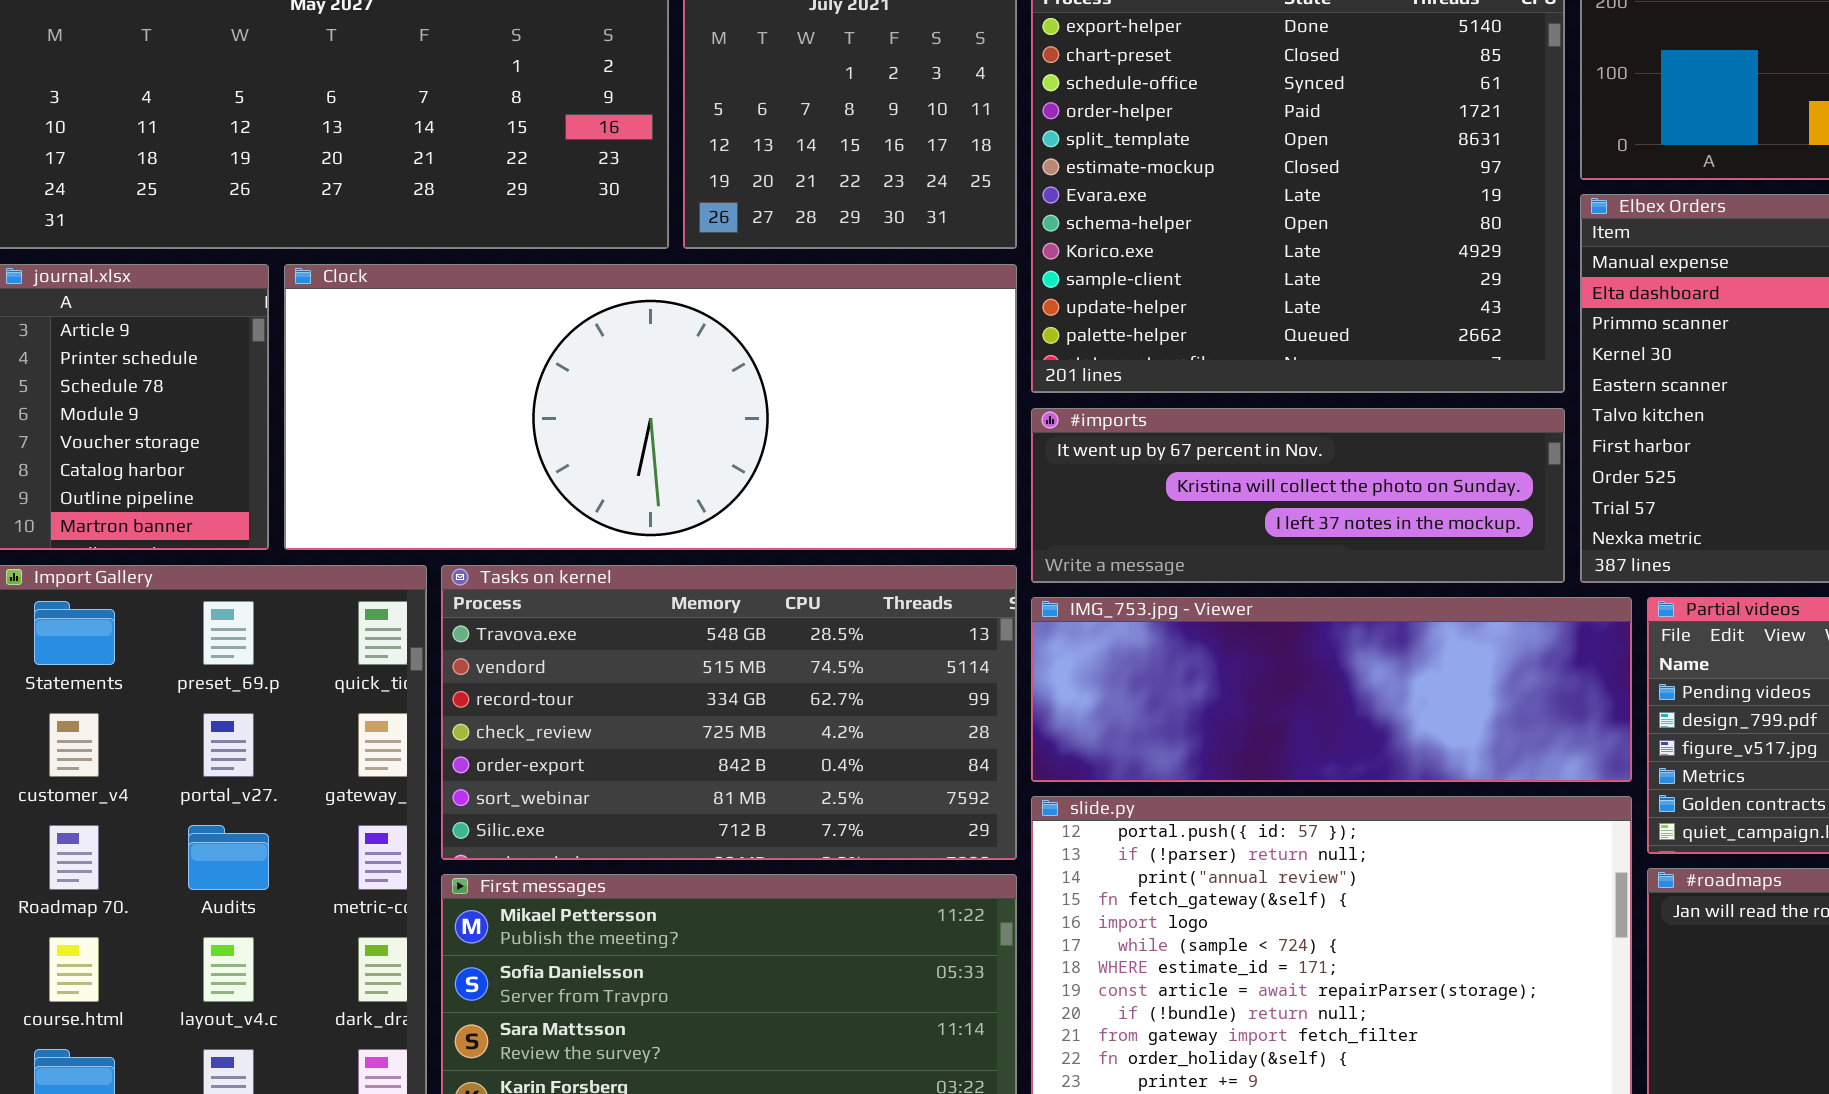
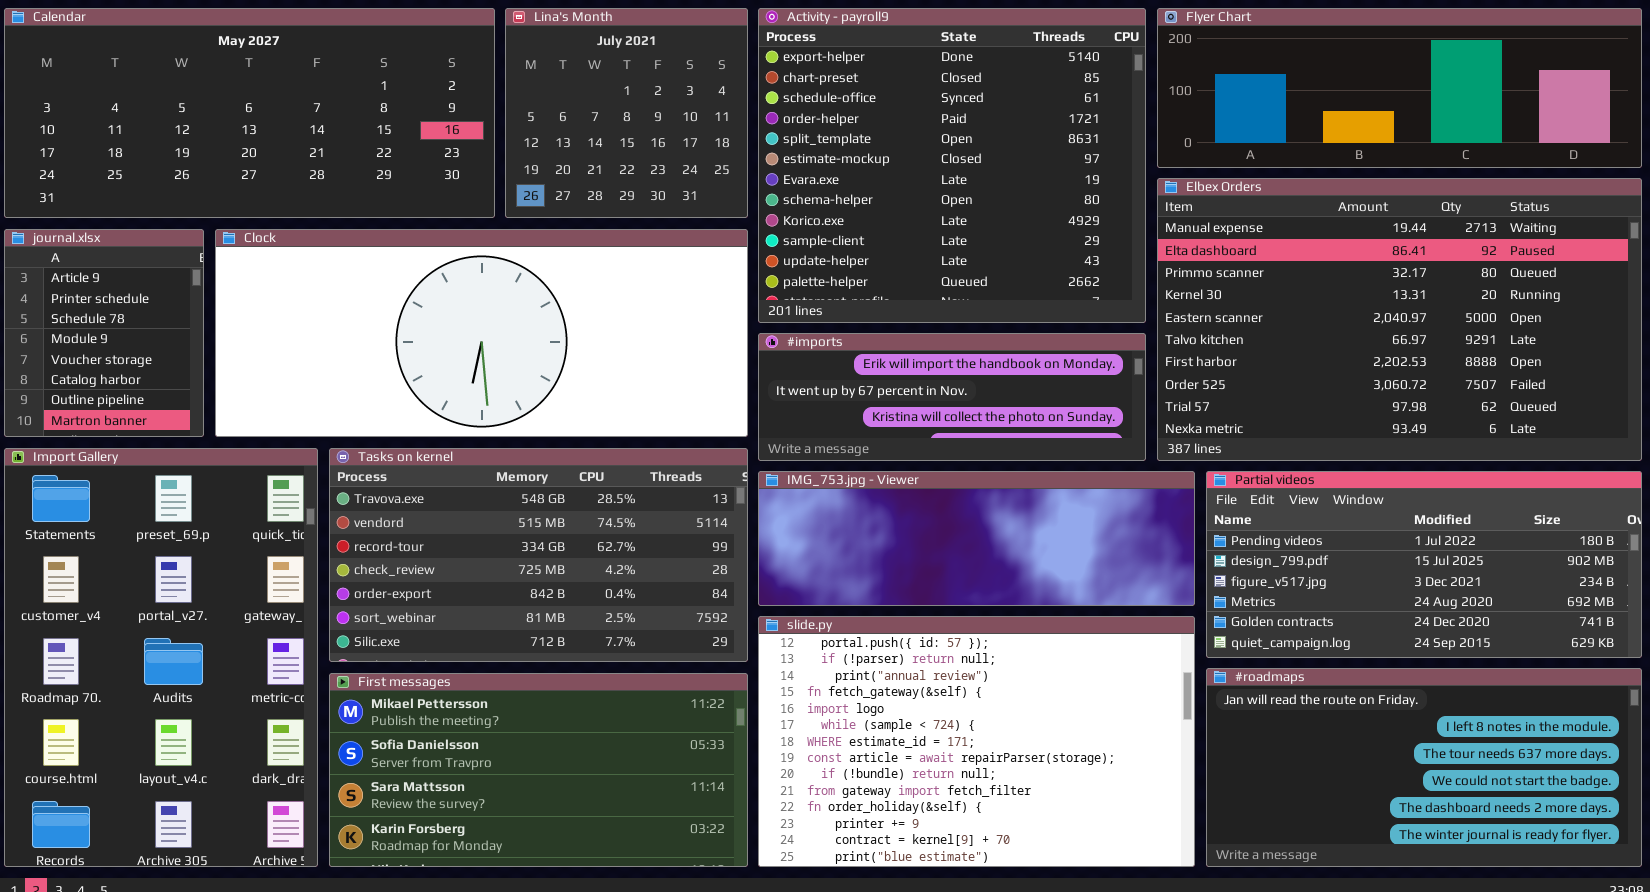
#imports: [1031,408,1565,583] -> [758,333,1146,461], scrolled up 1 row

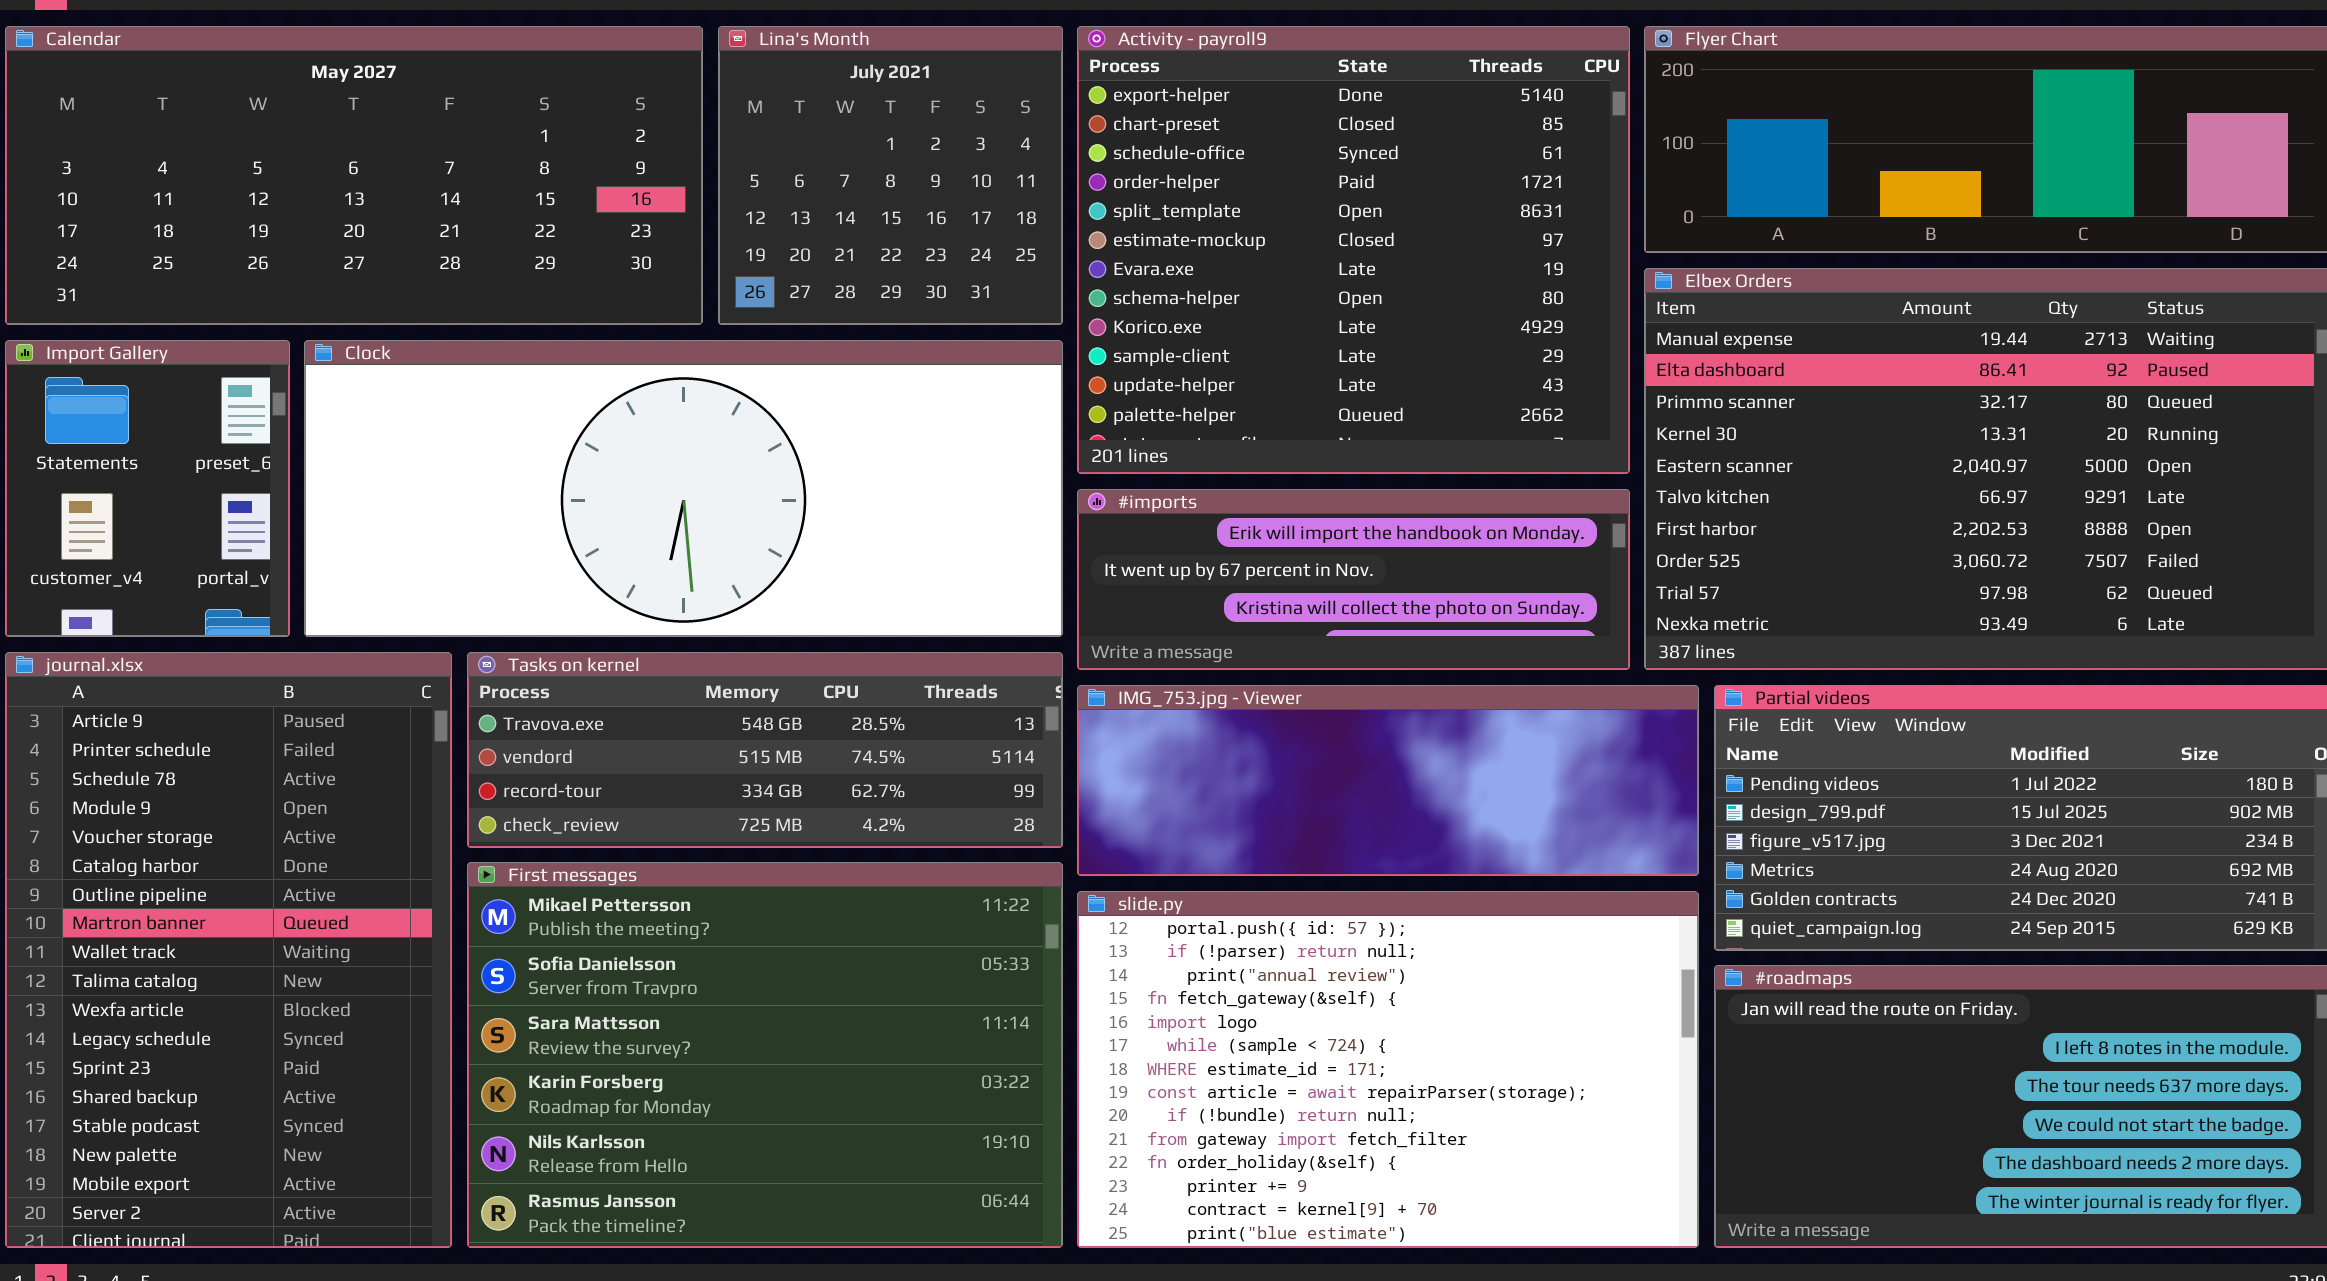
journal.xlsx: [4,229,204,437] -> [5,652,452,1248], moved, resized
Import Gallery: [4,448,318,867] -> [5,340,290,637], moved, resized
Tasks on kernel: [329,448,748,662] -> [467,652,1063,848], resized
First messages: [329,673,748,867] -> [467,862,1063,1248], resized

